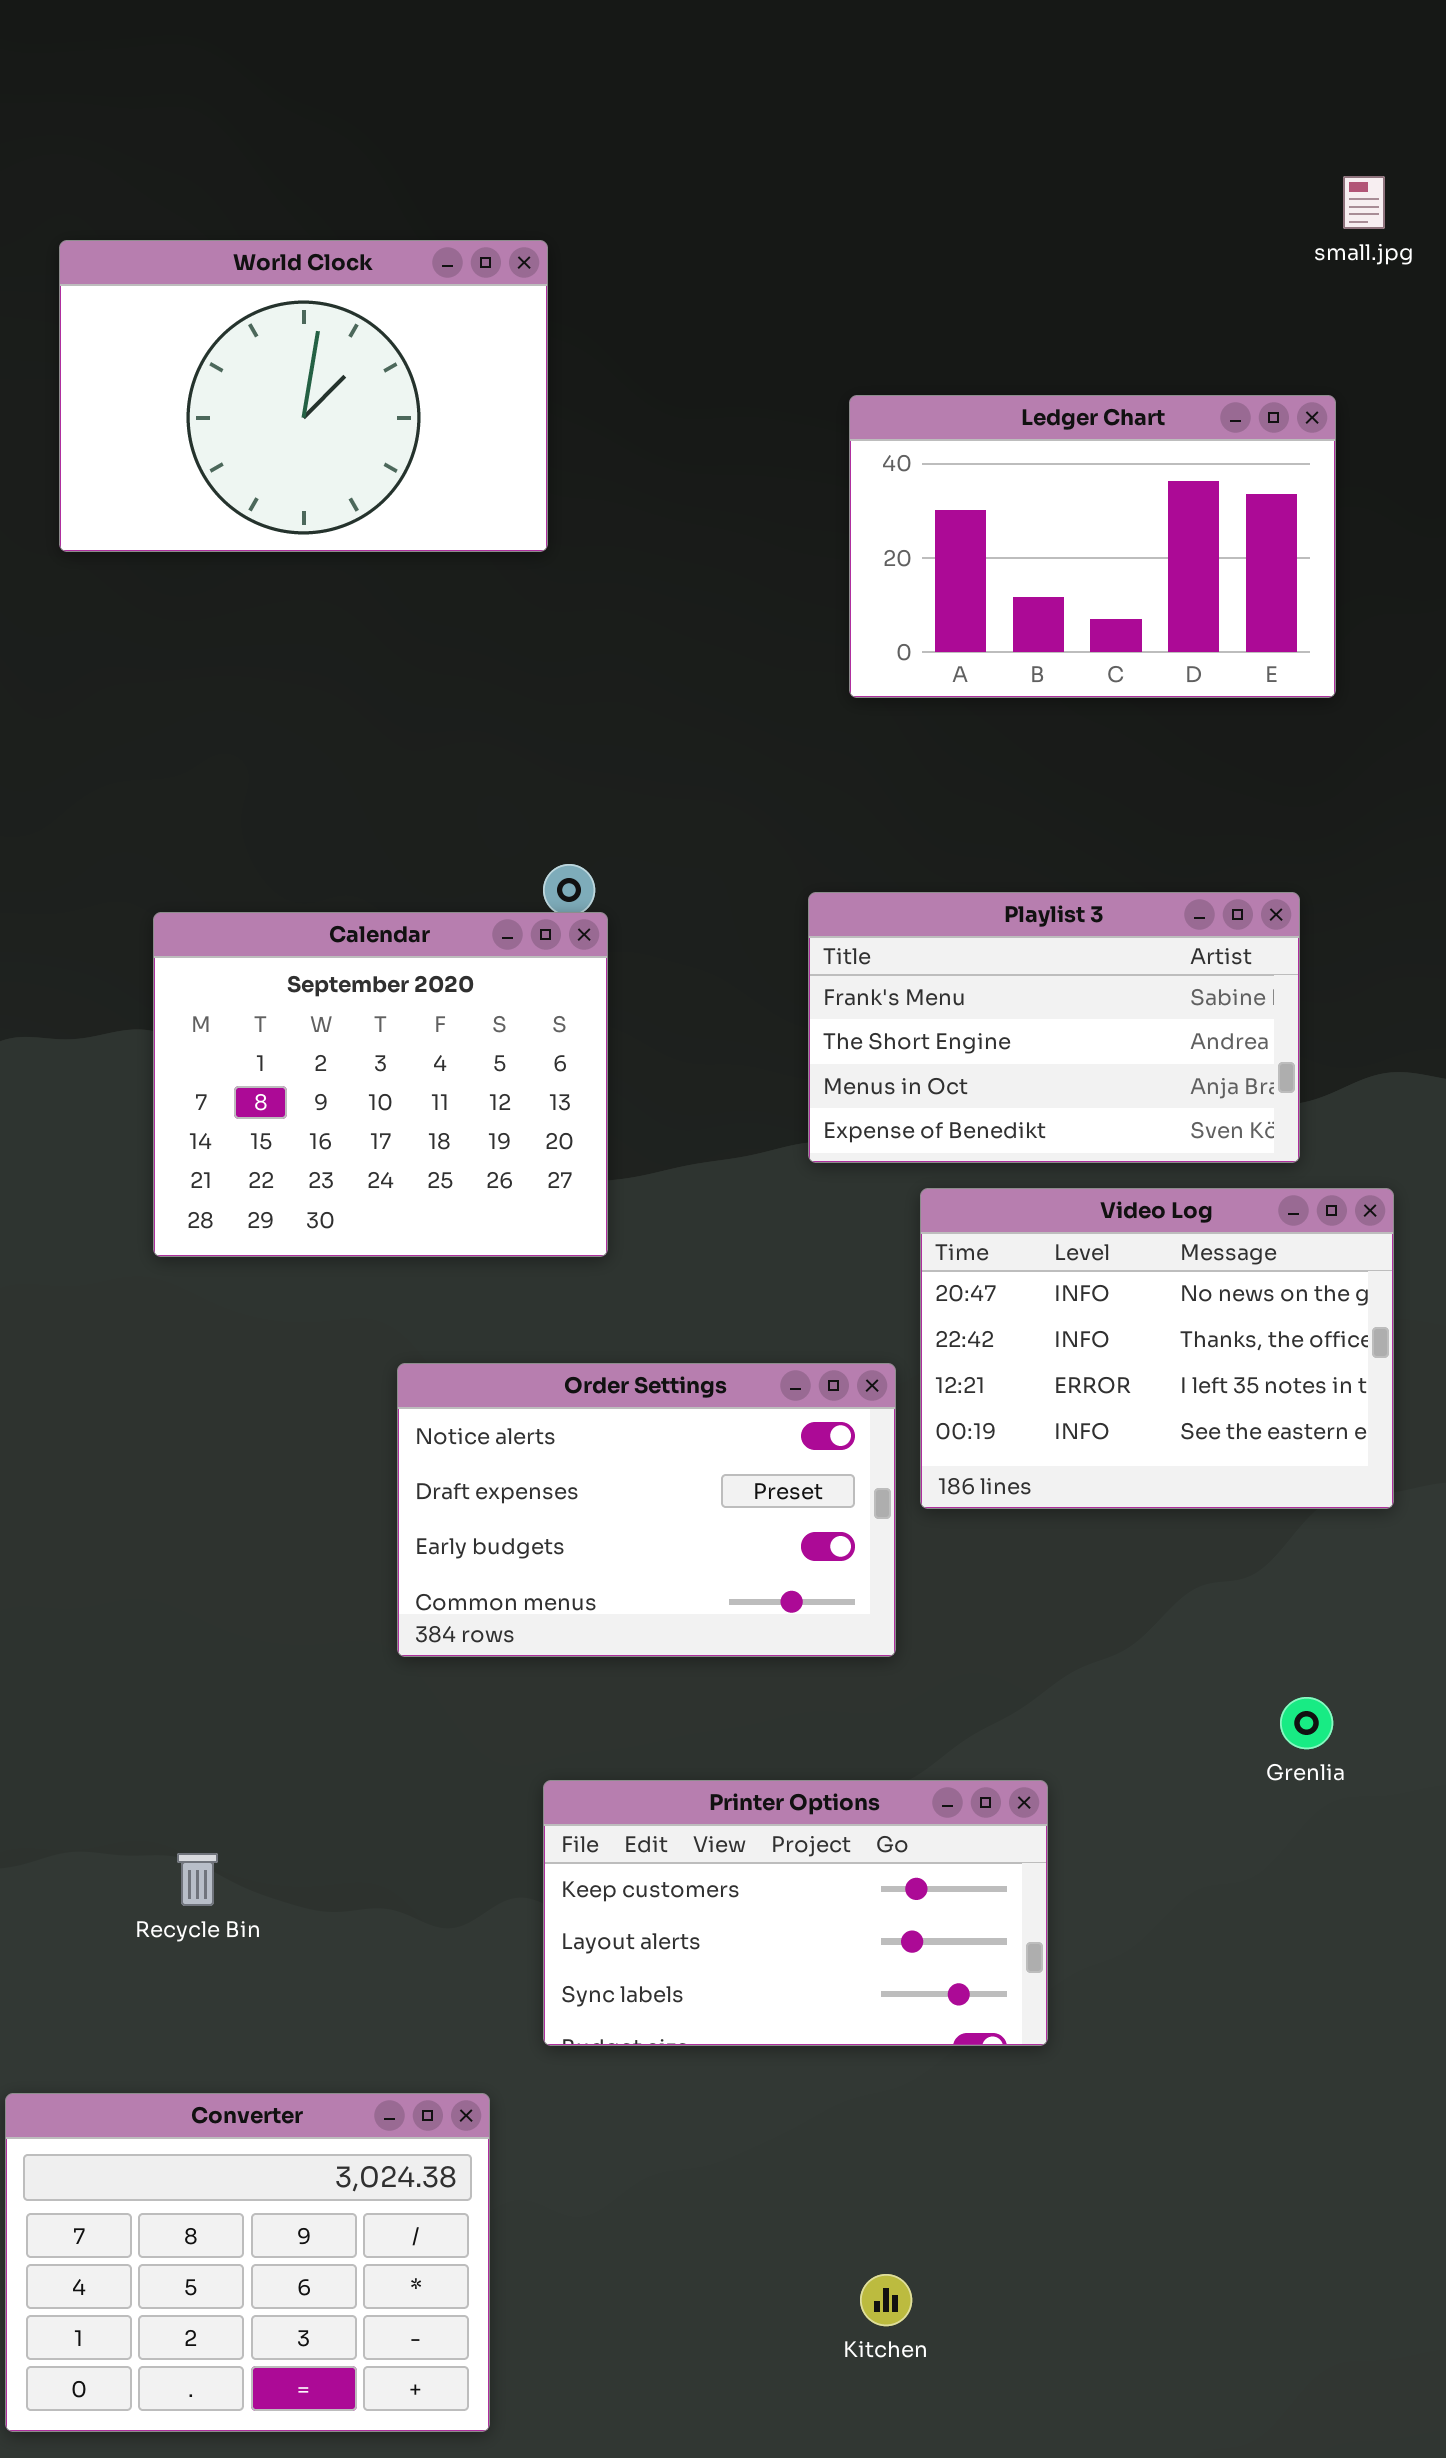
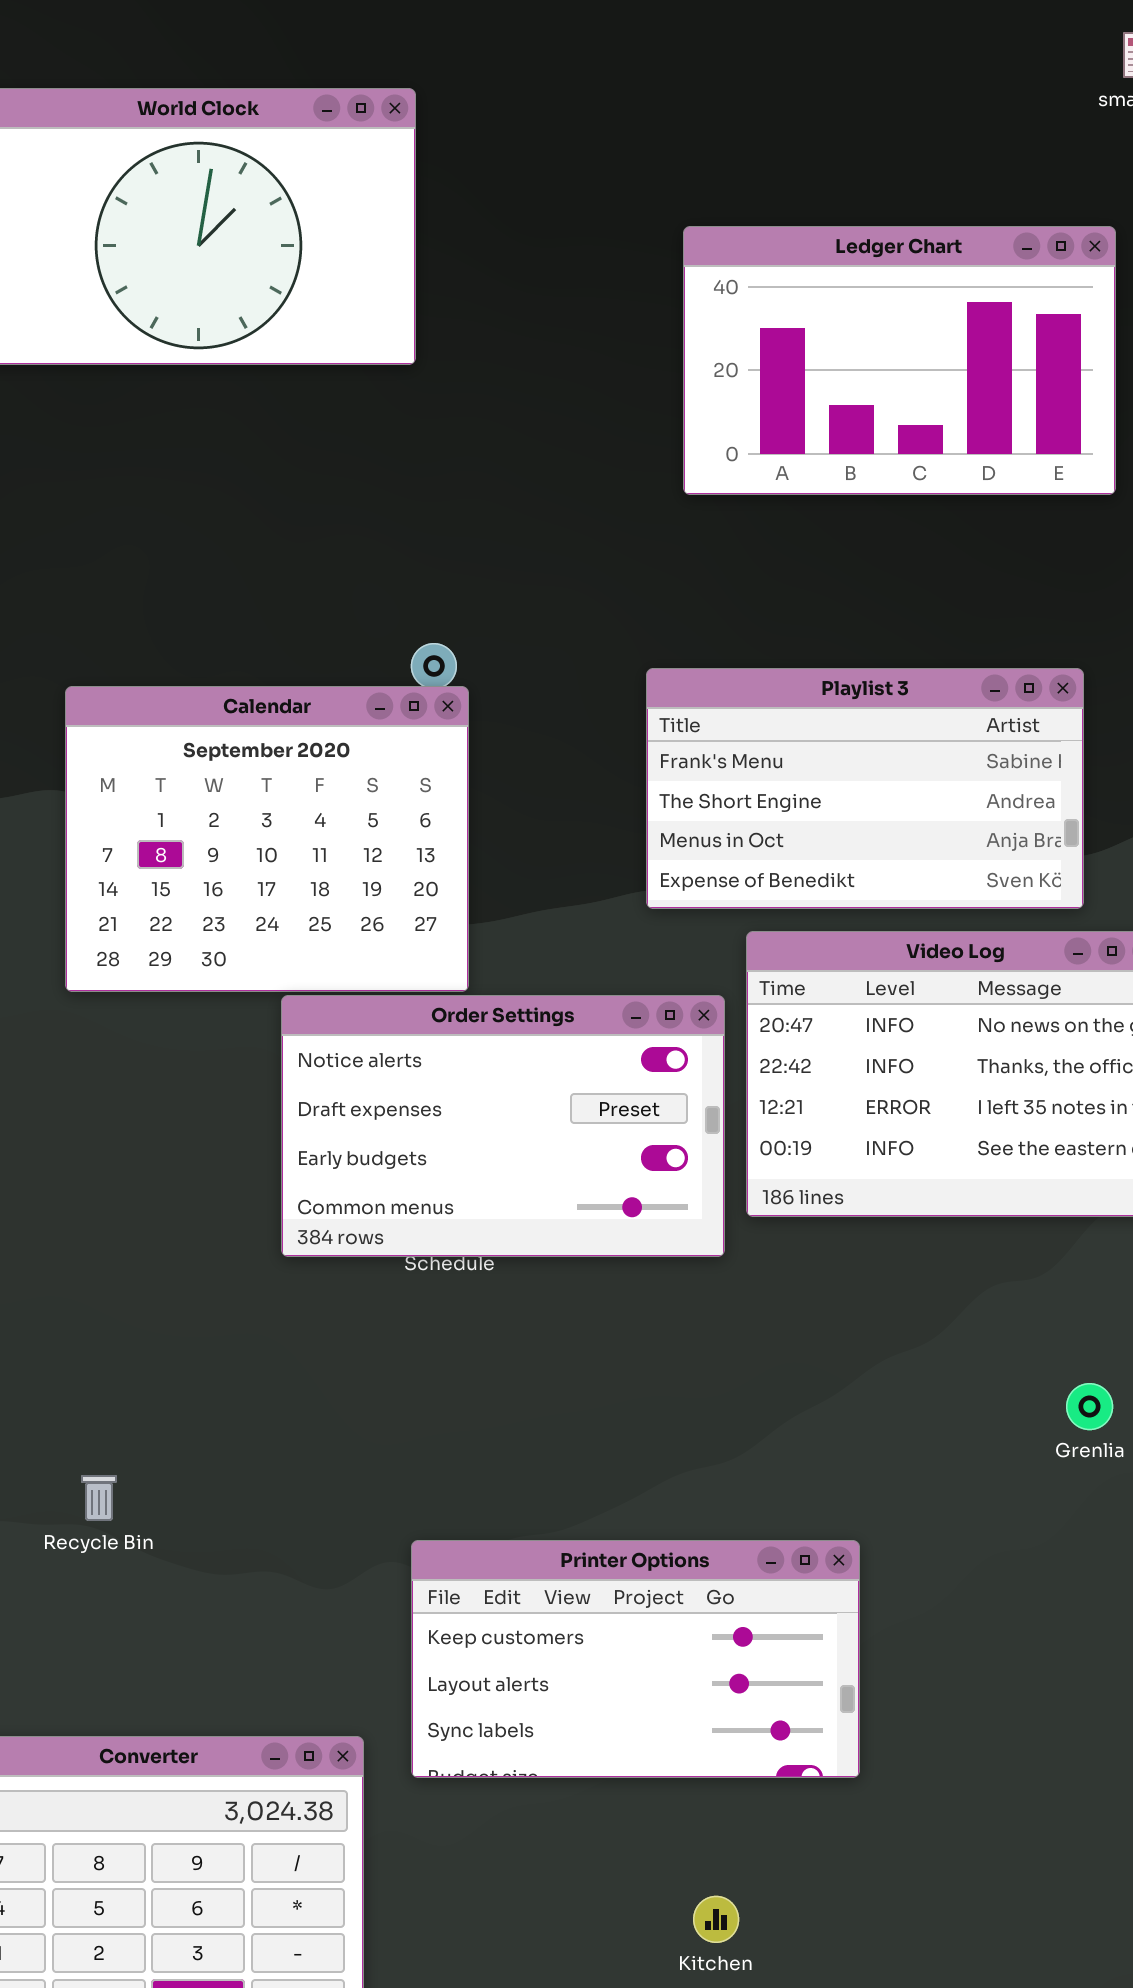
Order Settings: [397,1363,896,1657] -> [281,995,725,1257], moved
Printer Options: [543,1780,1048,2046] -> [411,1540,860,1778], moved
Recycle Bin: [177,1853,218,1906] -> [81,1475,117,1521], moved

